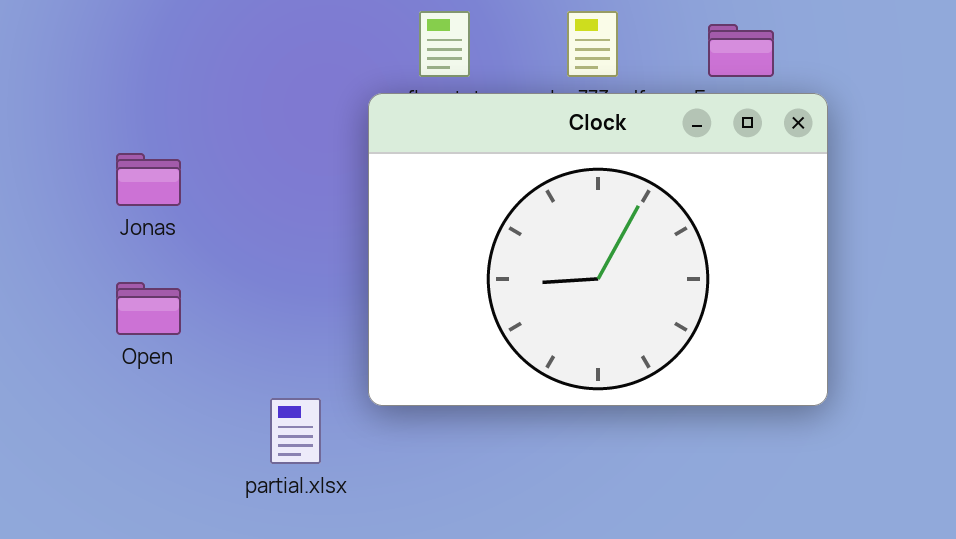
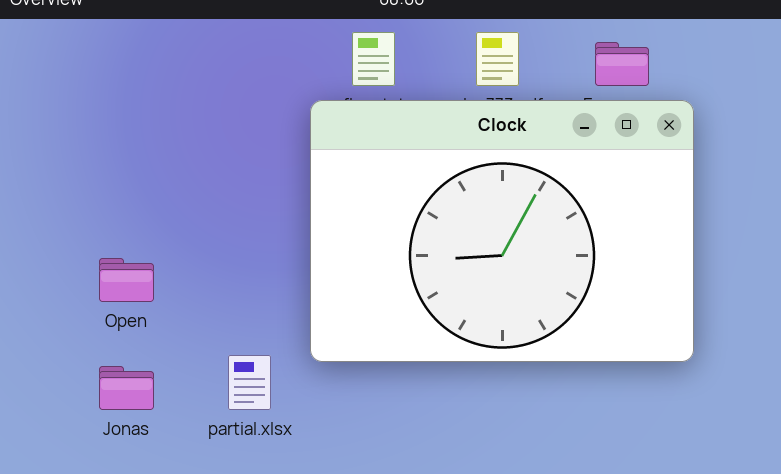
Jonas: [116,153,181,206] -> [99,366,154,410], moved

